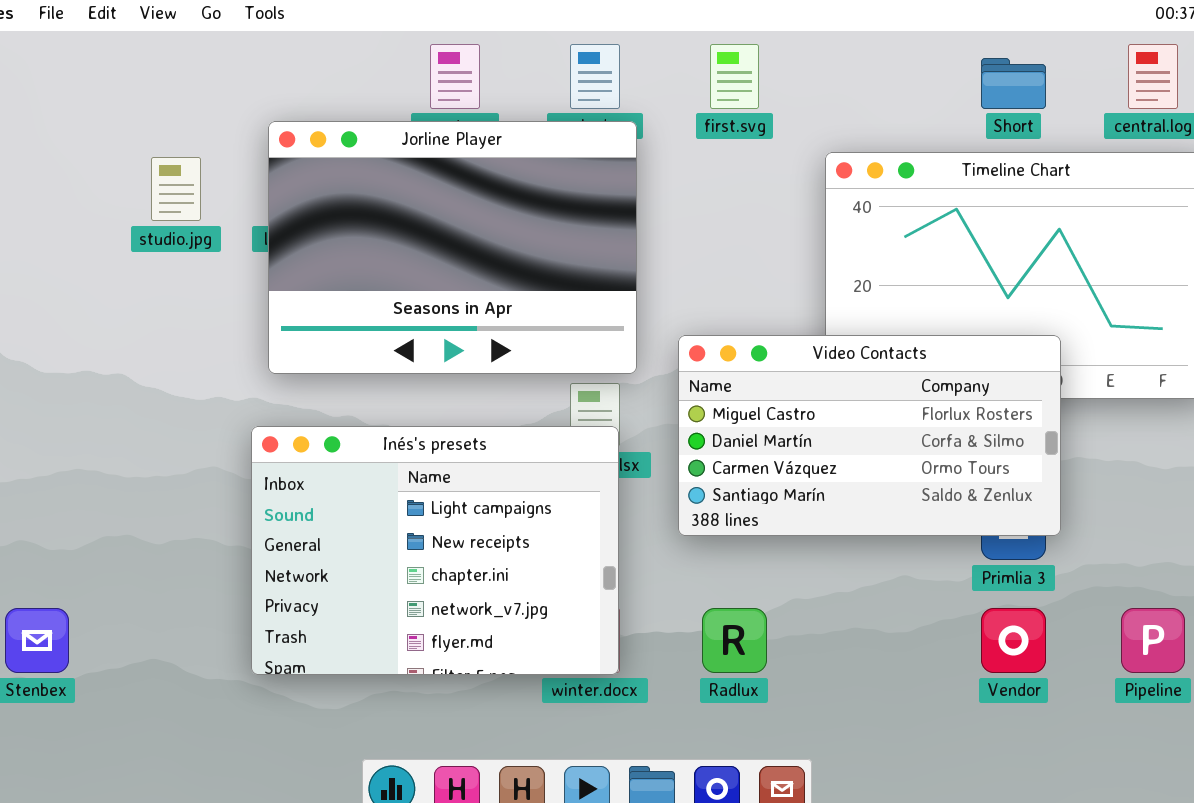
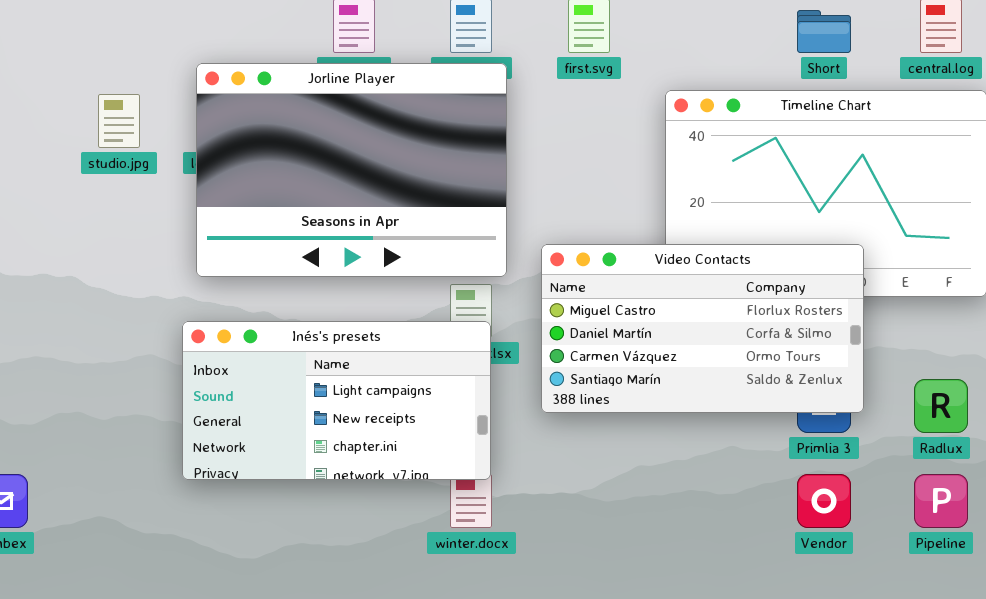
Inés's presets: [251,426,619,675] -> [182,321,491,480], resized
Radlux: [702,608,767,673] -> [914,379,968,433], moved

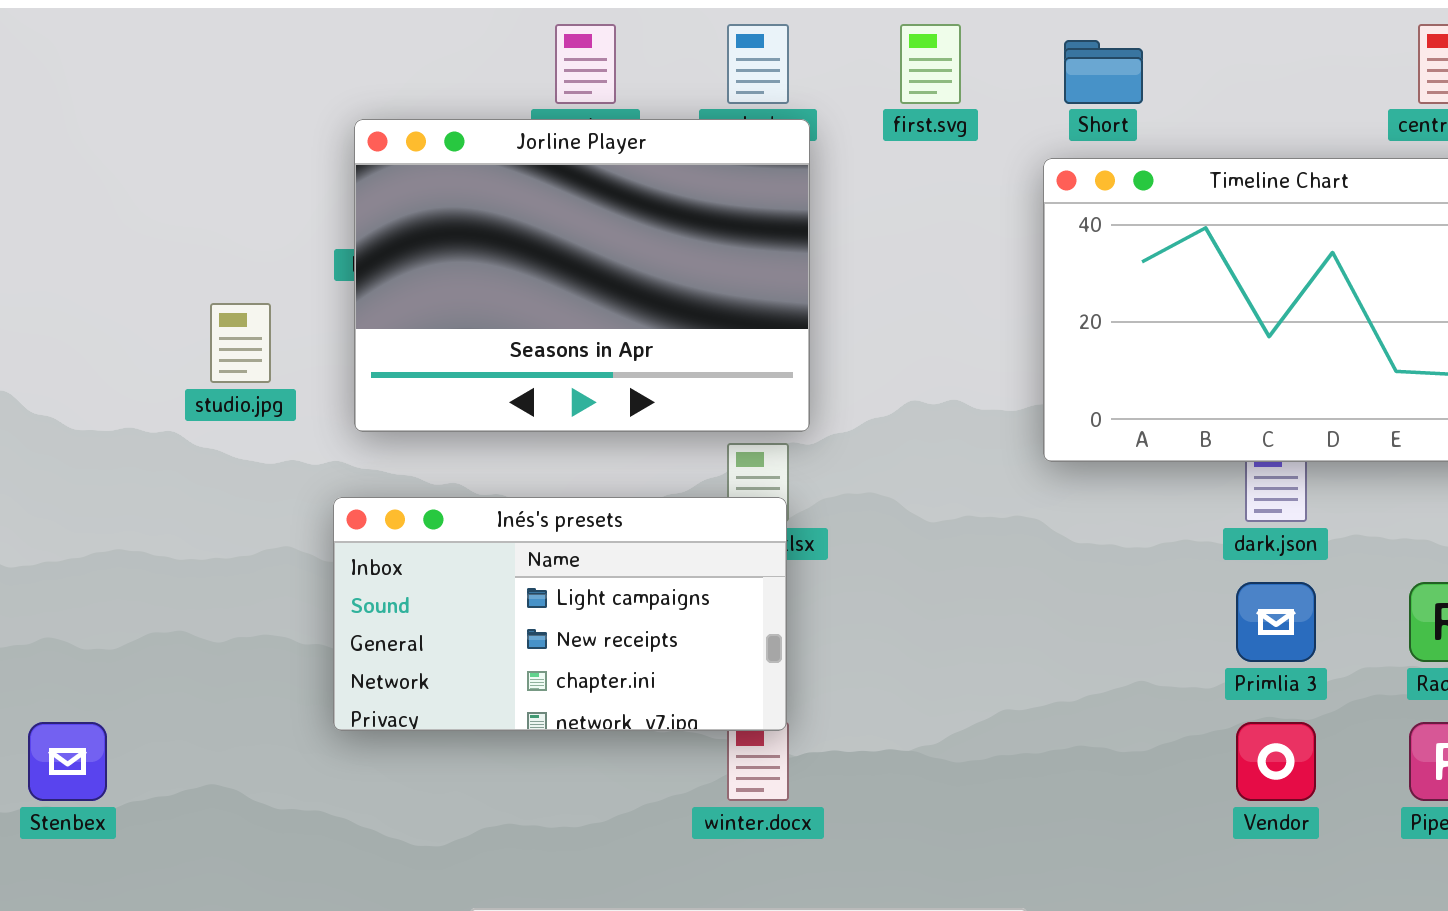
Short: [797,10,851,53] -> [1064,40,1143,104], moved
studio.jpg: [98,94,140,148] -> [210,303,271,383], moved
Video Contacts: [541,244,864,413] -> none, closed

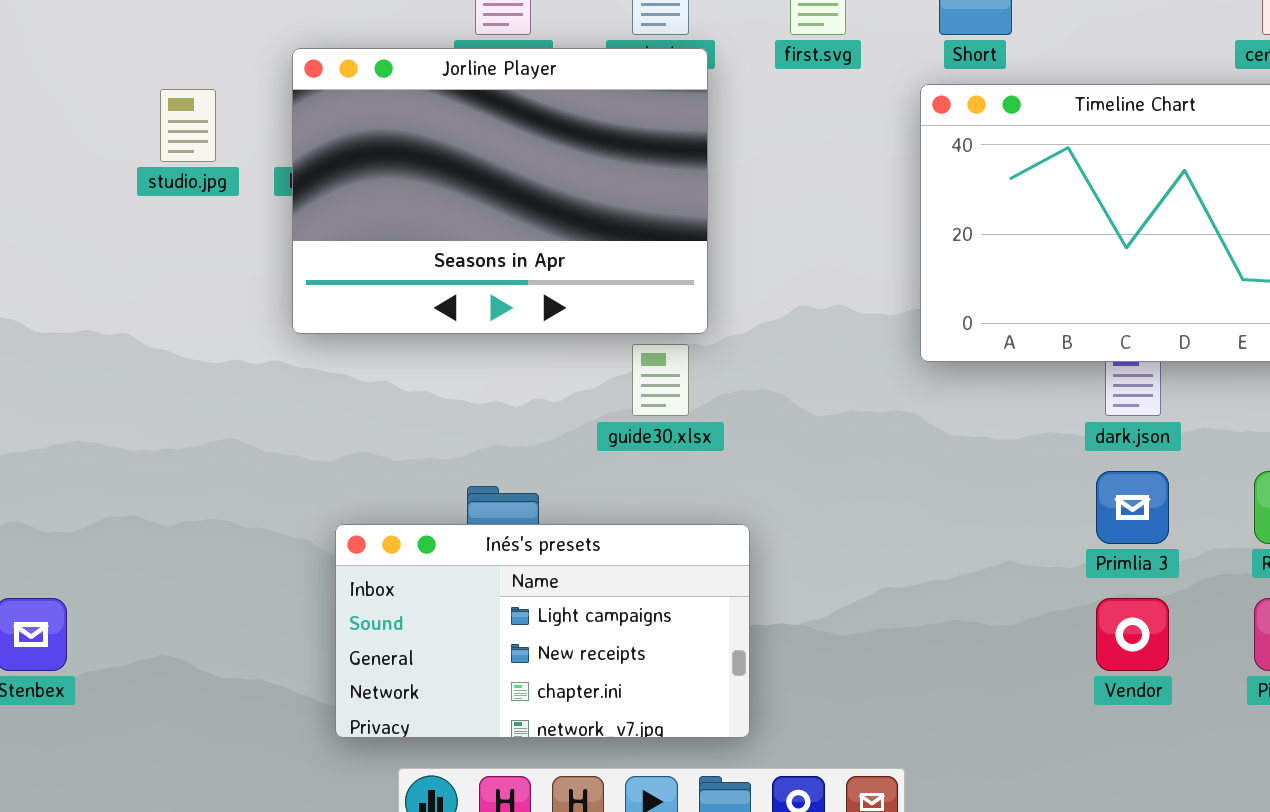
studio.jpg: [210,303,271,383] -> [160,89,216,162], moved
Inés's presets: [333,497,787,731] -> [335,524,750,738], moved

